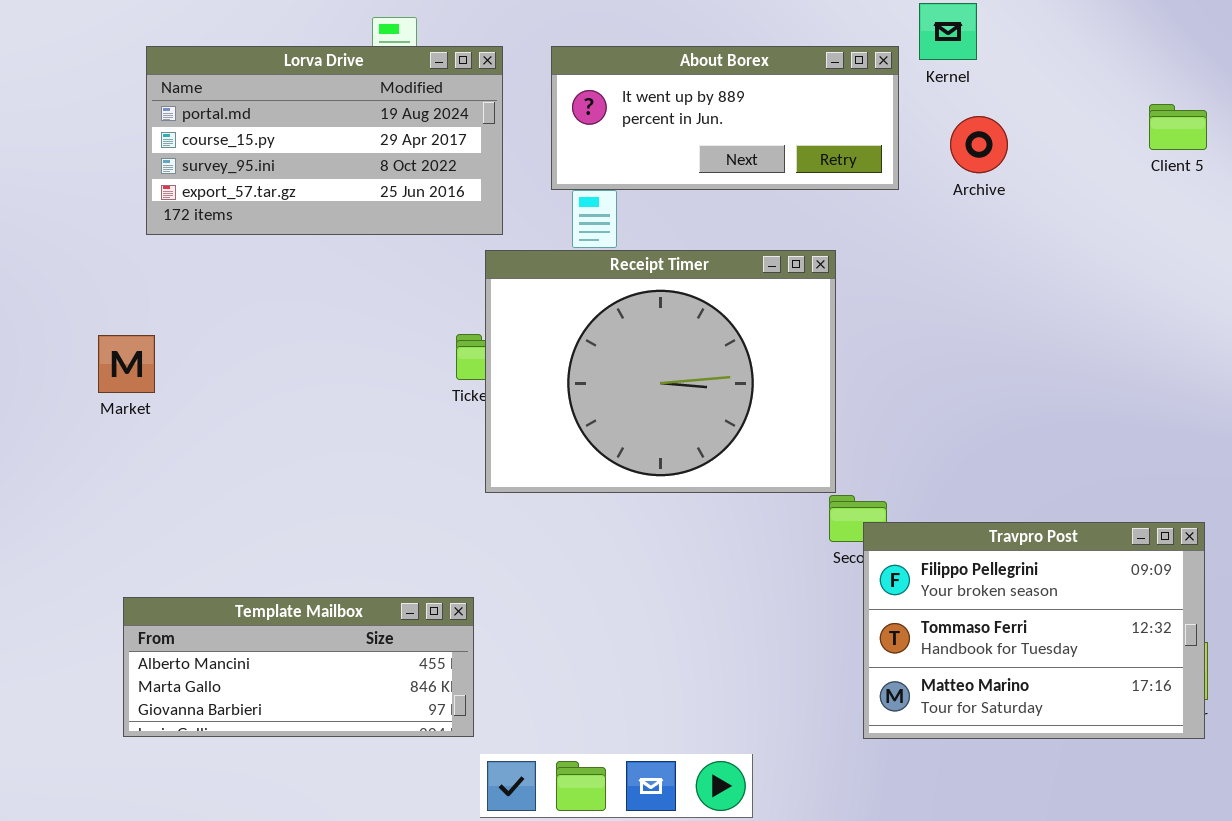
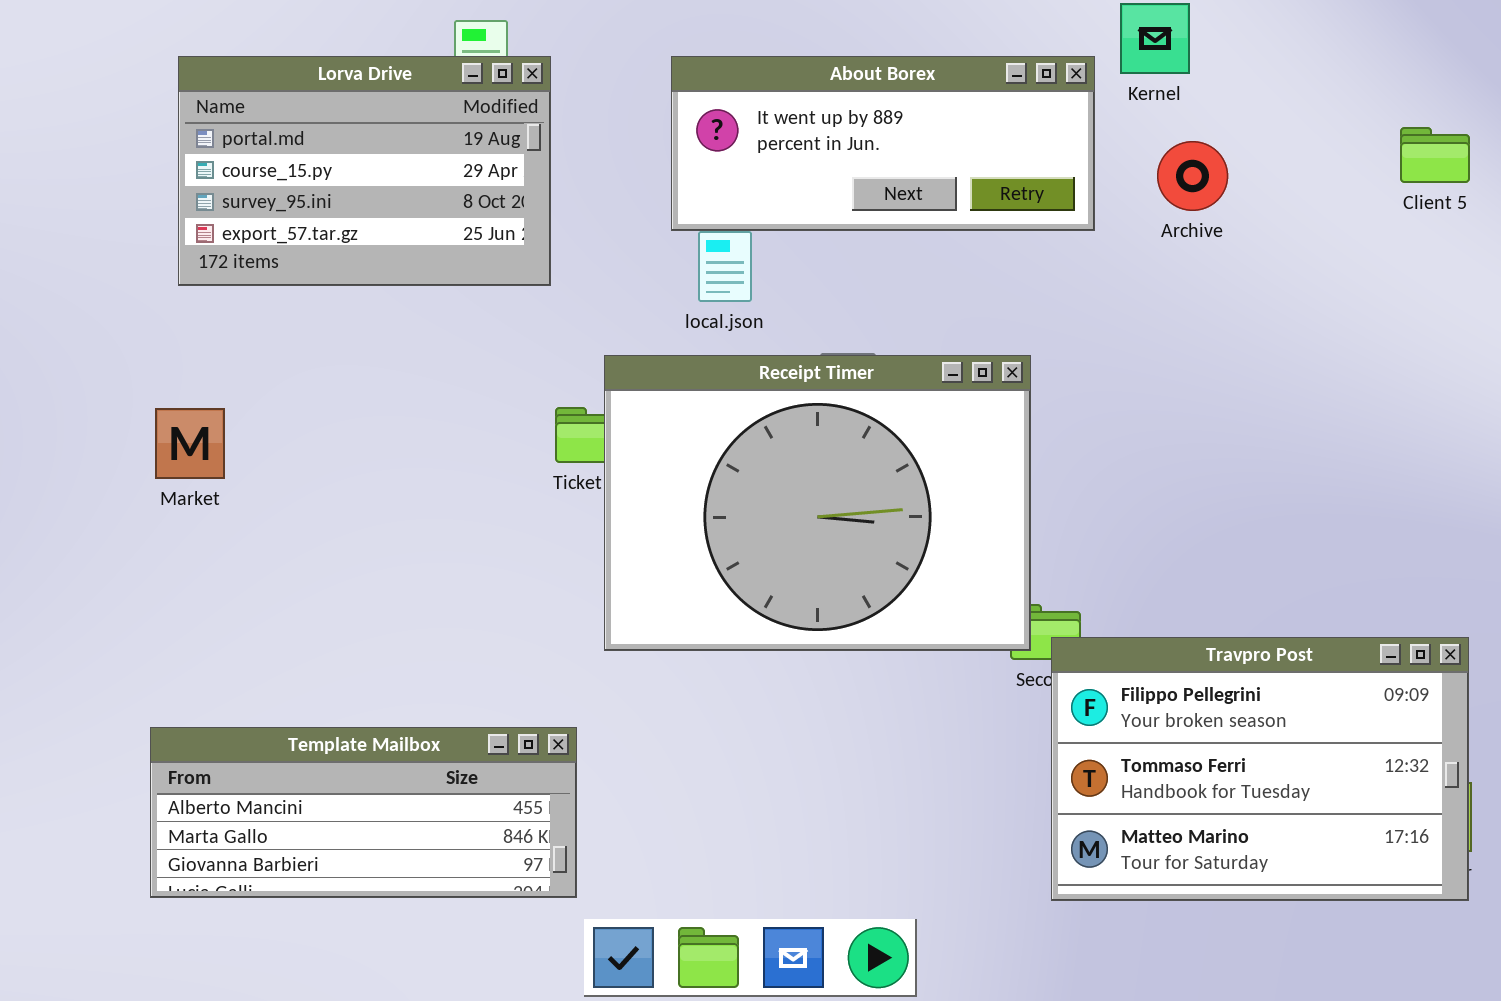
Lorva Drive: [146,46,503,235] -> [178,56,551,286], resized
Receipt Timer: [485,250,836,493] -> [604,355,1031,651], moved
Market: [98,335,155,393] -> [155,408,225,479], moved

